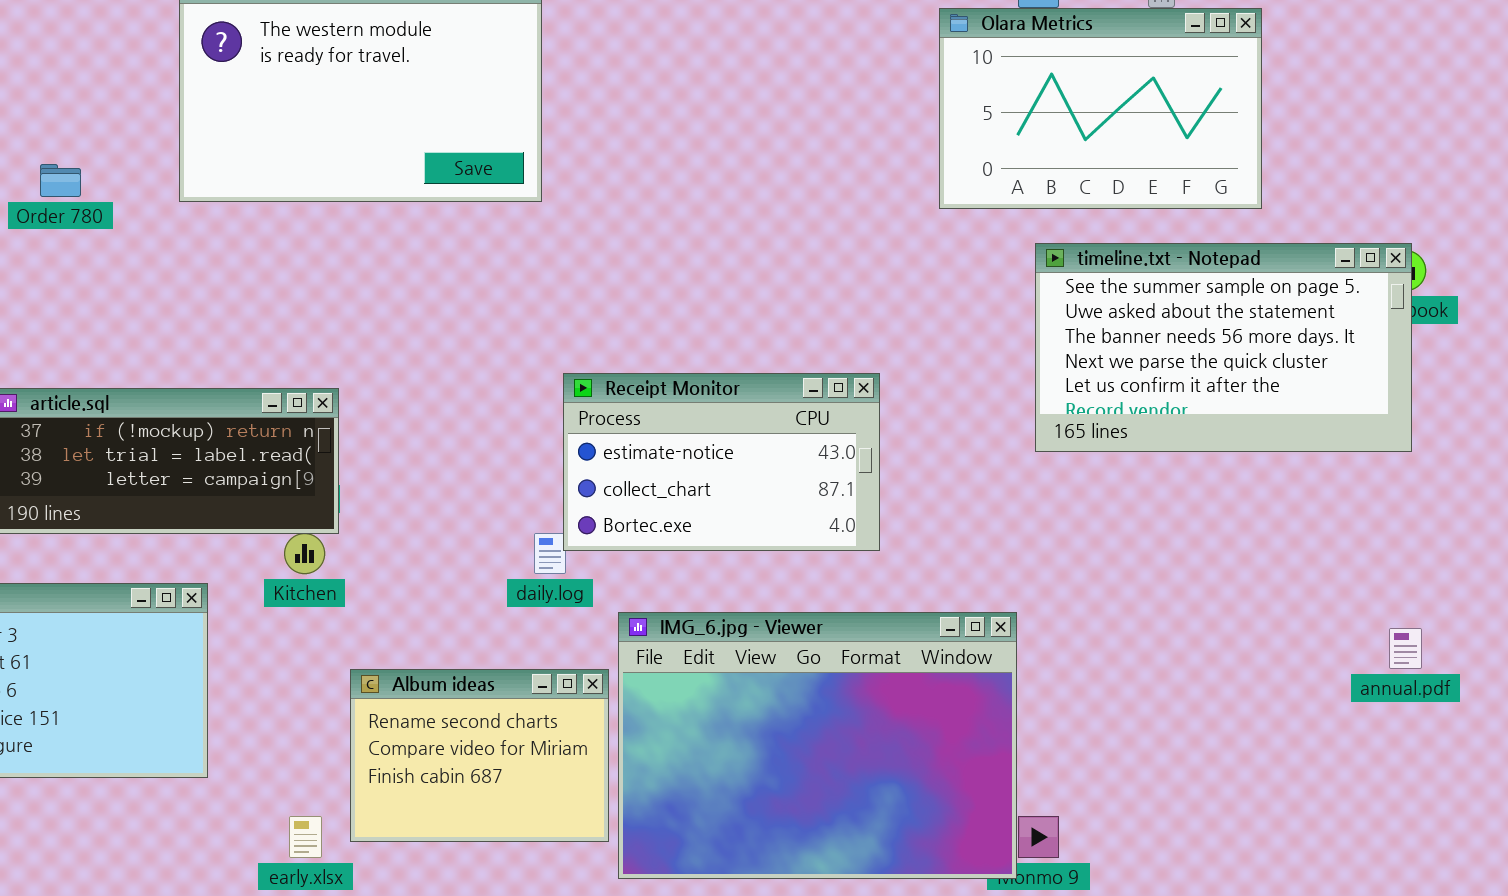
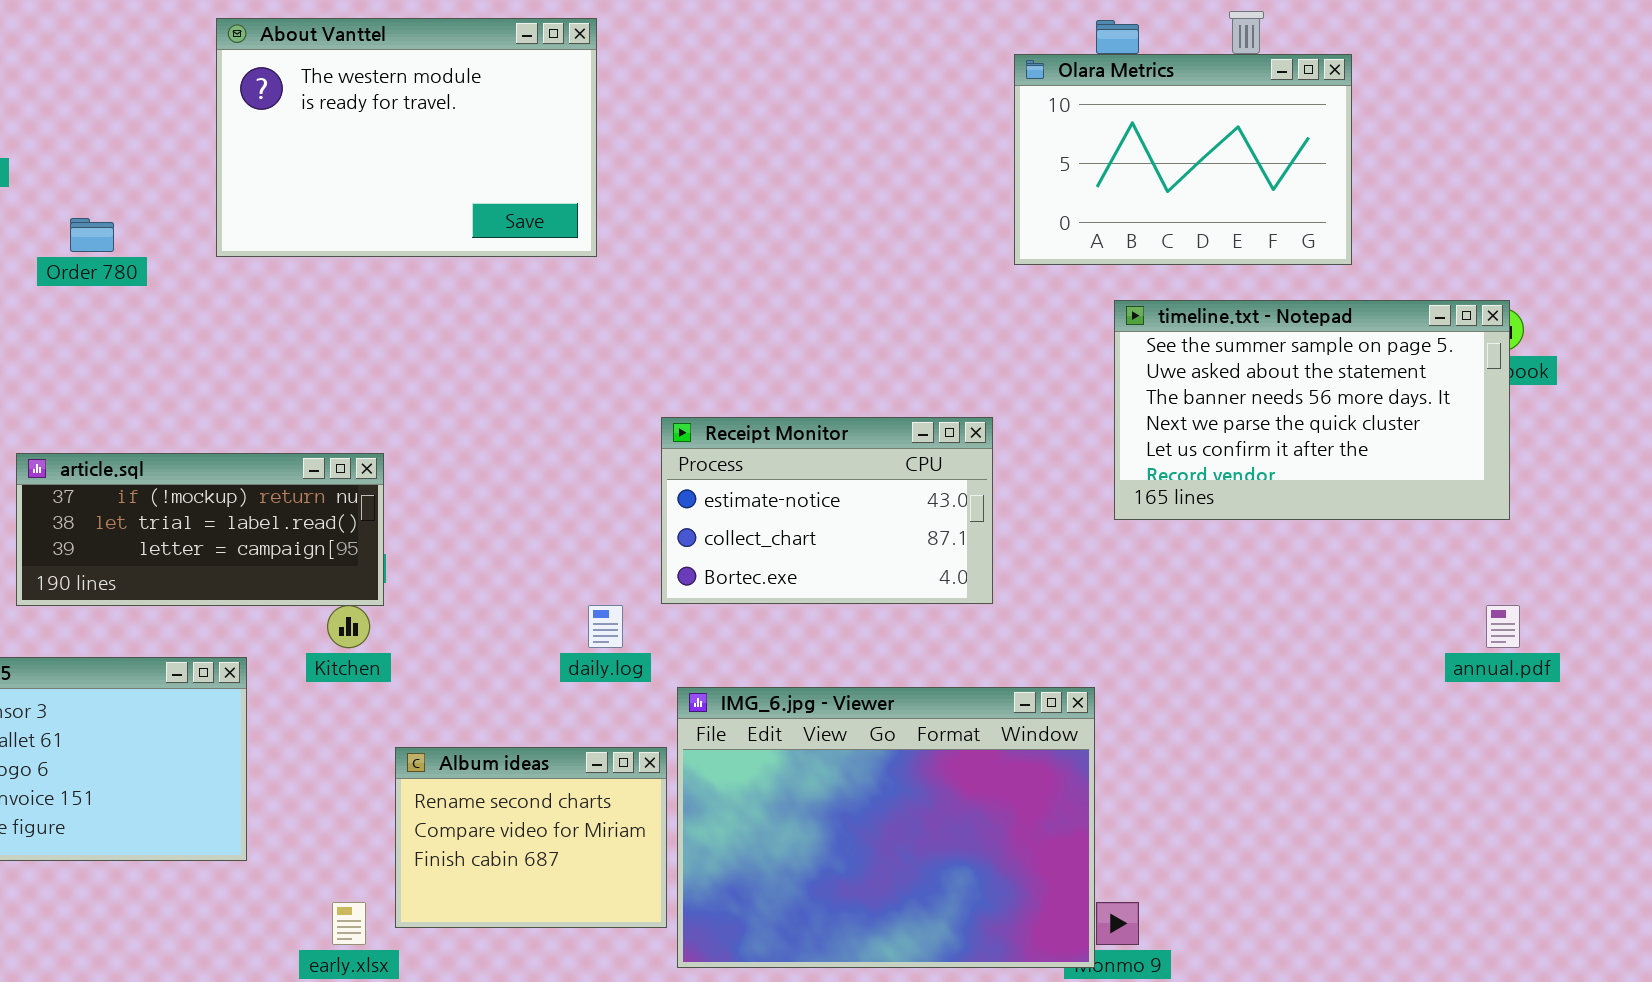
Receipt Monitor: [563,373,880,551] -> [661,417,993,604], moved
annual.pdf: [1389,628,1422,669] -> [1486,605,1520,648], moved

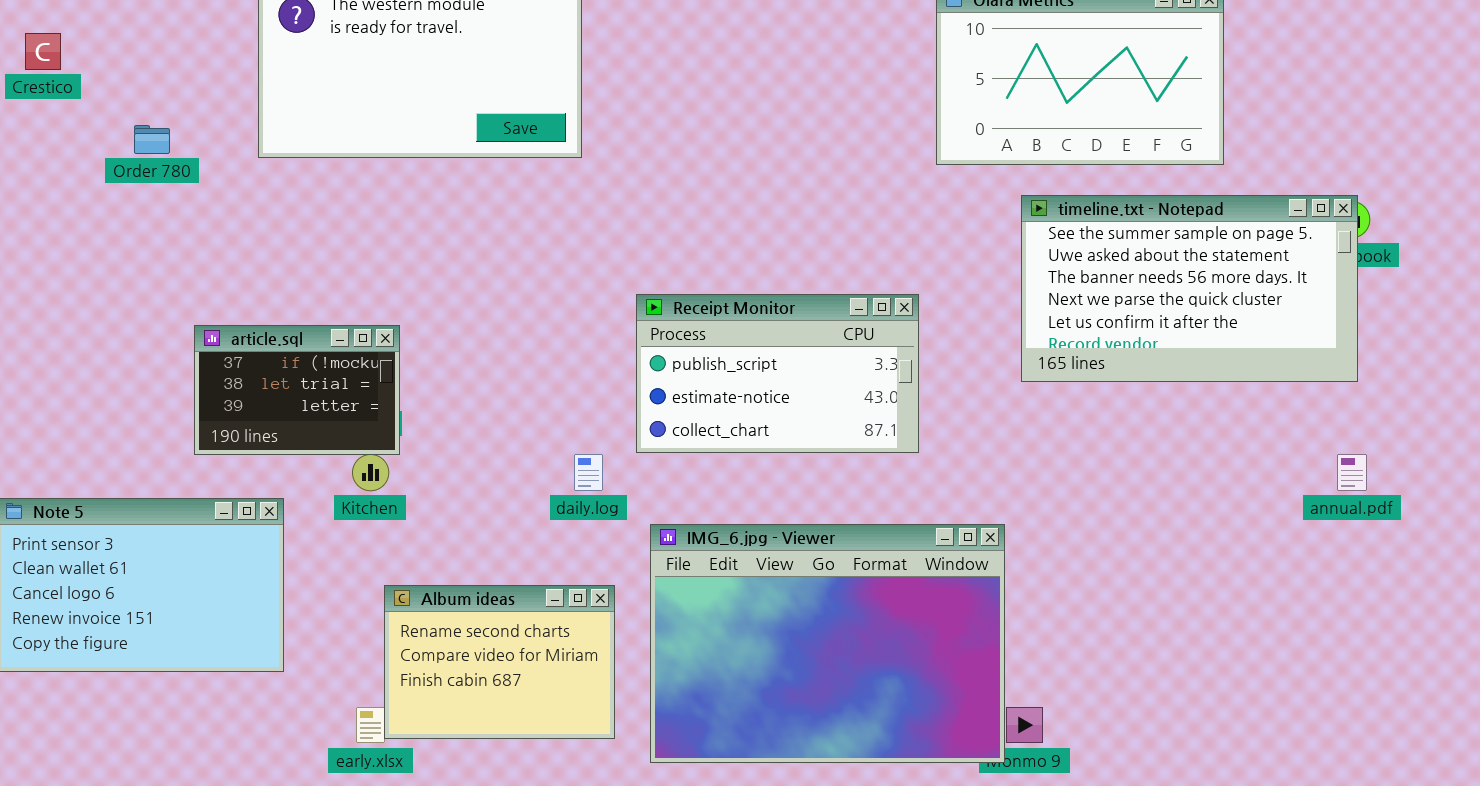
Receipt Monitor: [661,417,993,604] -> [636,294,919,453], scrolled up 1 row
article.sql: [16,453,384,606] -> [194,325,400,455], resized
Album ideas: [395,747,667,928] -> [384,585,615,739], moved

